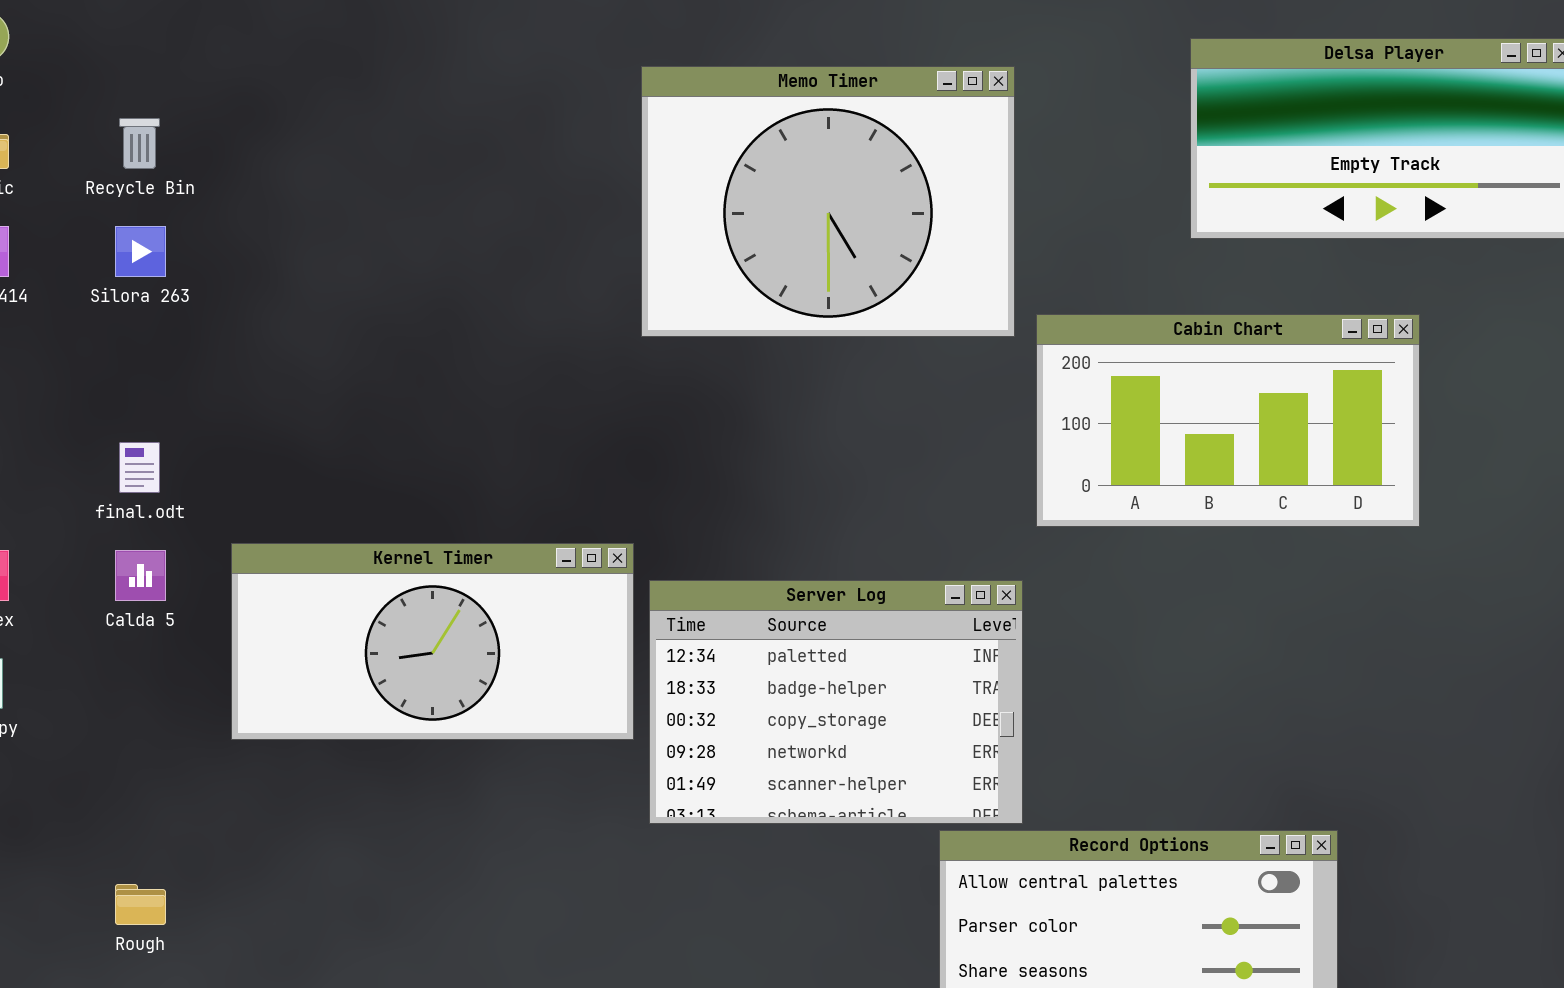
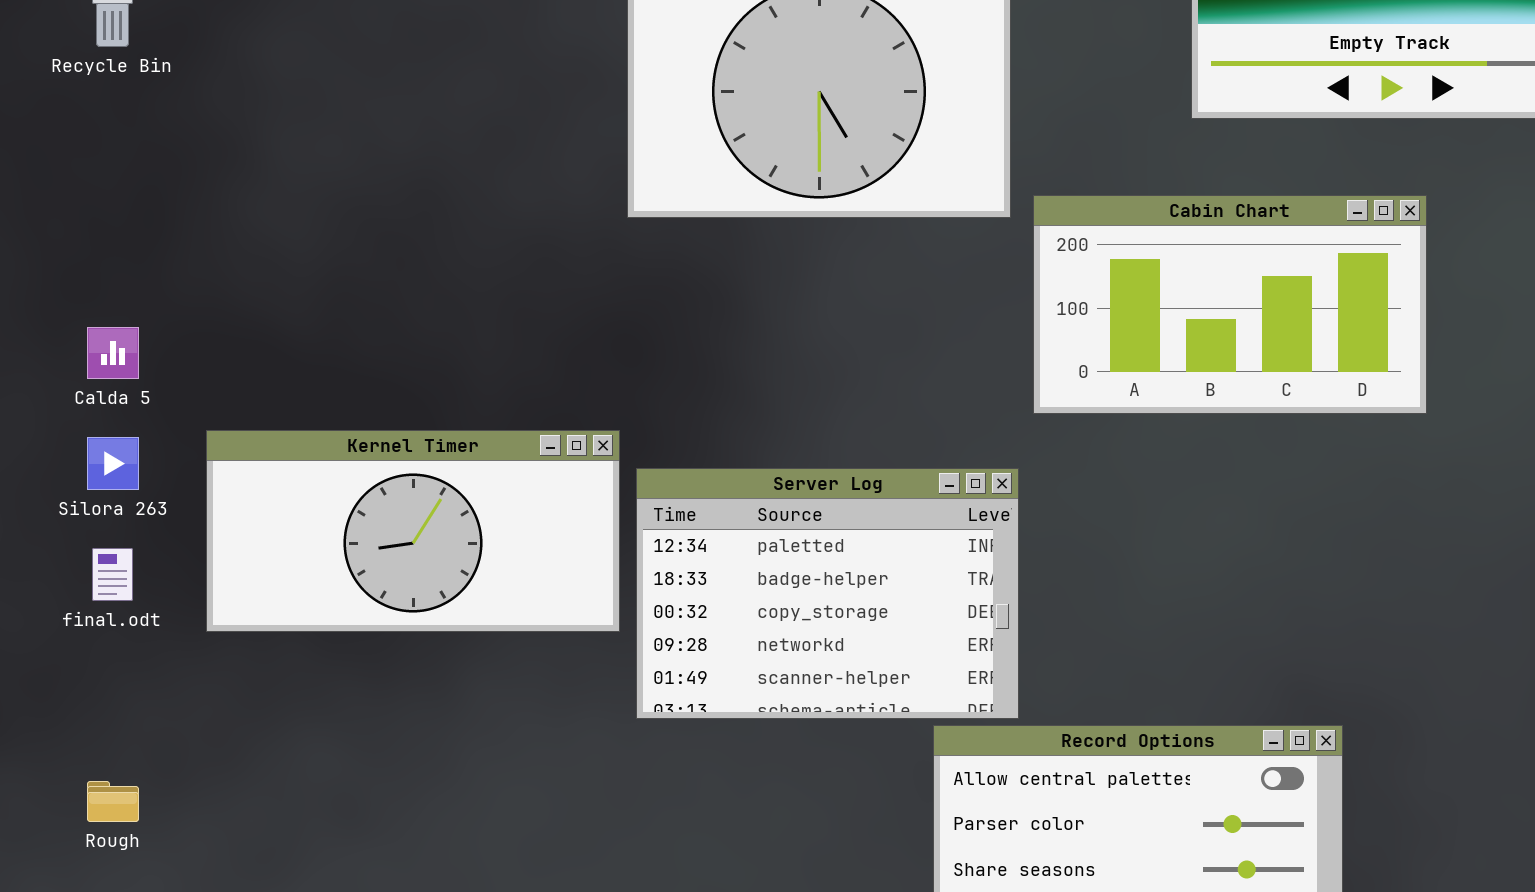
Silora 263: [115,226,166,277] -> [87,437,139,490], moved
final.odt: [119,442,160,493] -> [92,548,133,601], moved
Calda 5: [115,550,166,601] -> [87,327,139,379], moved

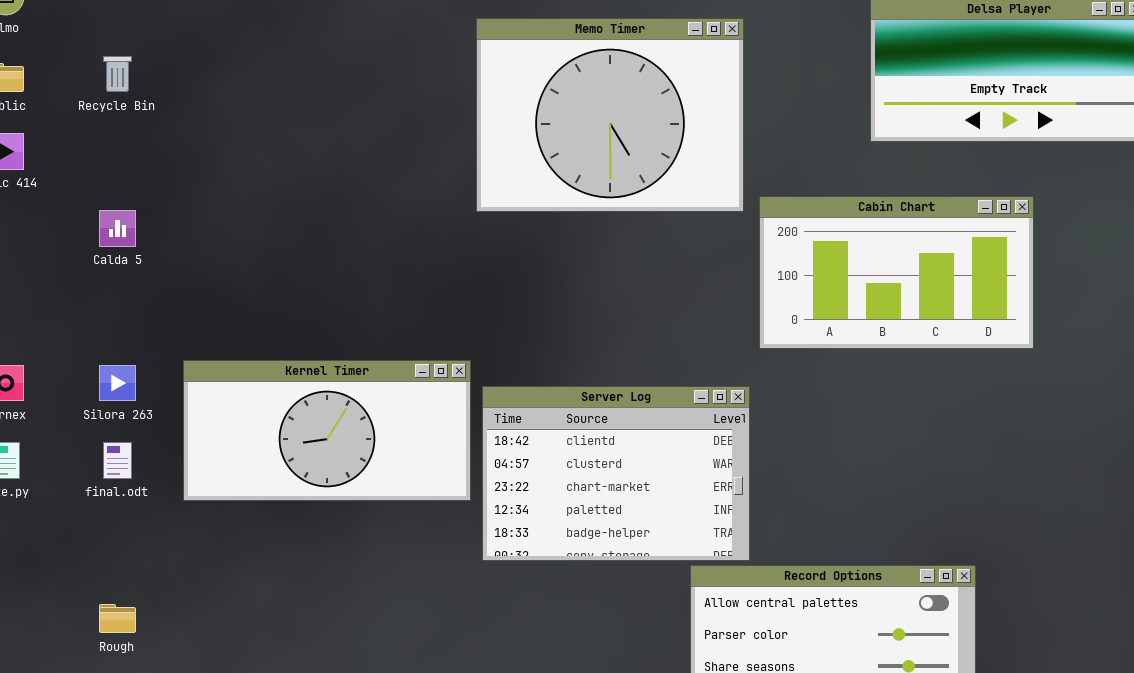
Calda 5: [87,327,139,379] -> [99,210,136,247], moved
Server Log: [636,468,1019,719] -> [482,386,750,561], scrolled up 3 rows

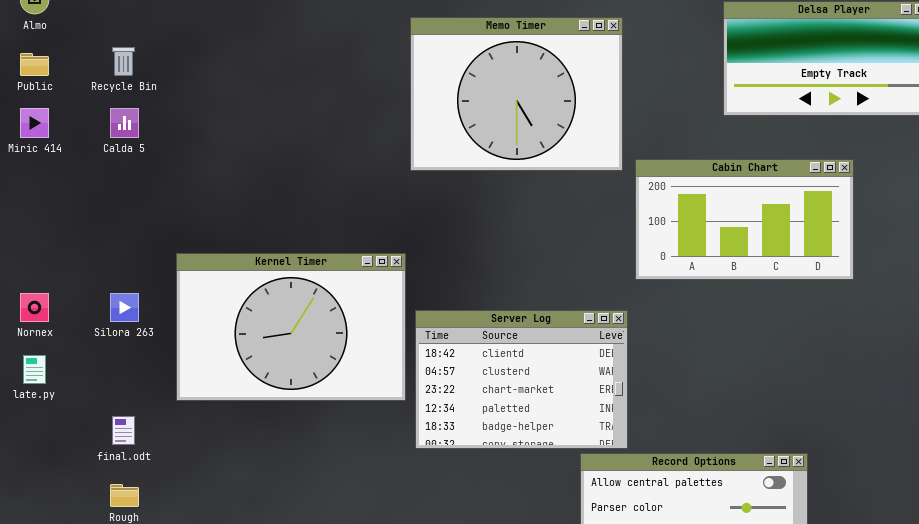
Calda 5: [99,210,136,247] -> [110,108,139,138], moved
Kernel Timer: [183,360,471,501] -> [176,253,406,401], resized
final.odt: [103,442,132,479] -> [112,416,135,445], moved

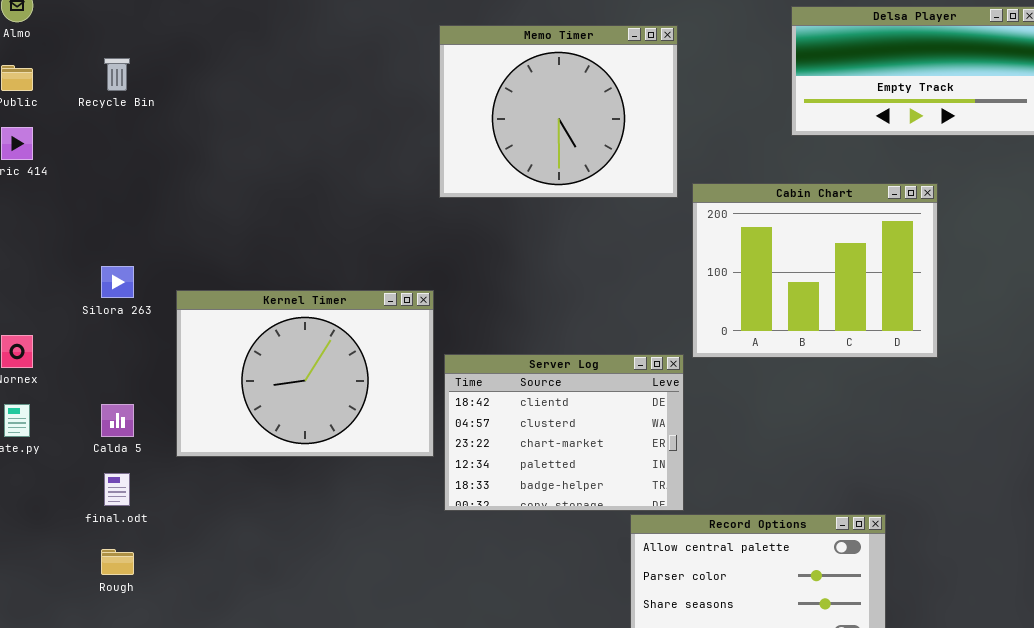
Calda 5: [110,108,139,138] -> [101,404,134,437], moved
Cabin Chart: [635,159,854,280] -> [692,183,938,358], resized
Silora 263: [110,293,139,322] -> [101,266,134,298], moved

